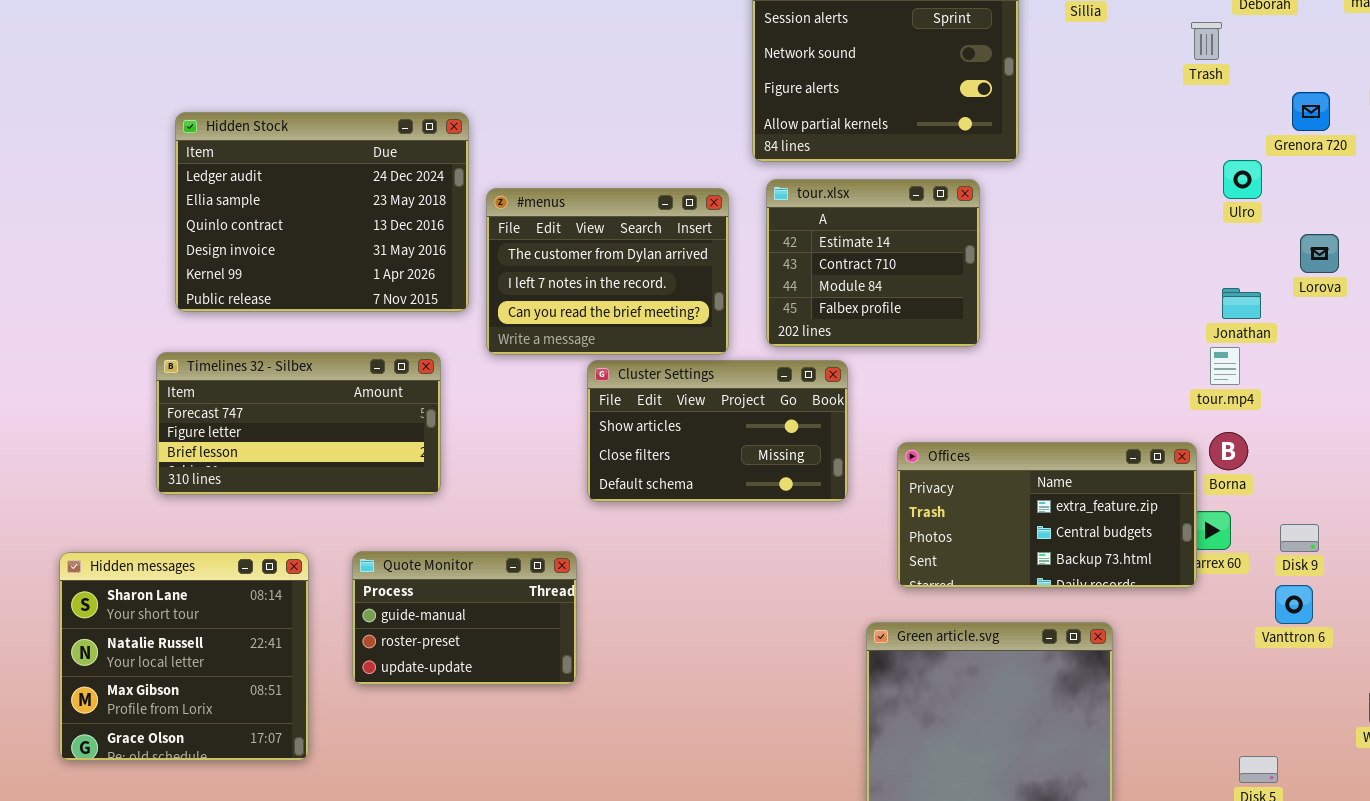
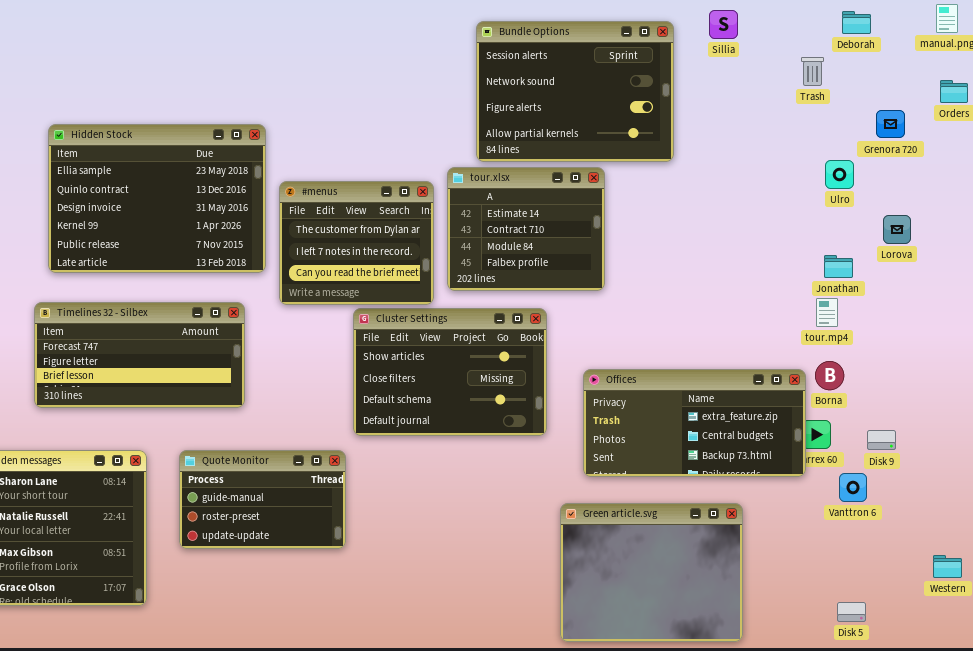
Hidden Stock: [175,112,469,312] -> [48,124,266,273], scrolled down 1 row
tour.xlsx: [766,179,980,347] -> [447,167,605,291], moved
#menus: [486,188,729,355] -> [279,181,434,305], resized
Cluster Settings: [587,360,848,502] -> [353,308,547,436], resized
Vanttron 6: [1275,585,1313,624] -> [839,473,867,502], moved

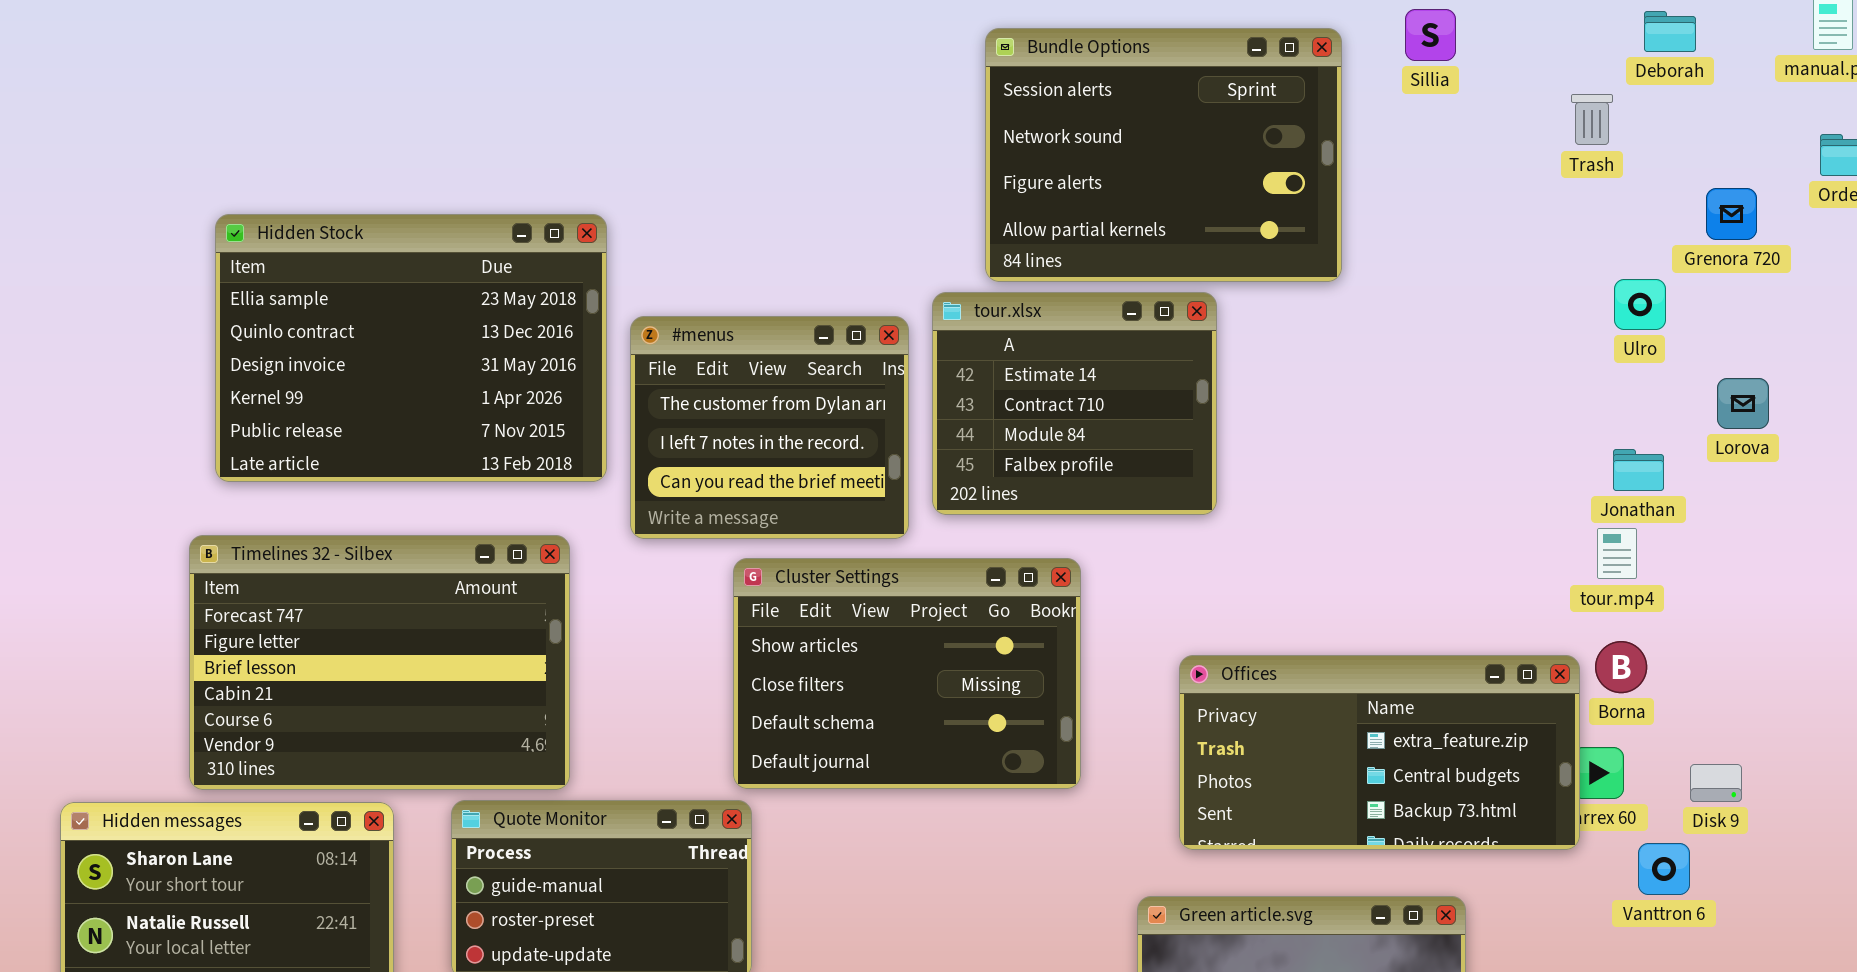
Timelines 32 - Silbex: [34,302,245,408] -> [189,535,570,790], resized
Cluster Settings: [353,308,547,436] -> [733,558,1081,789], moved

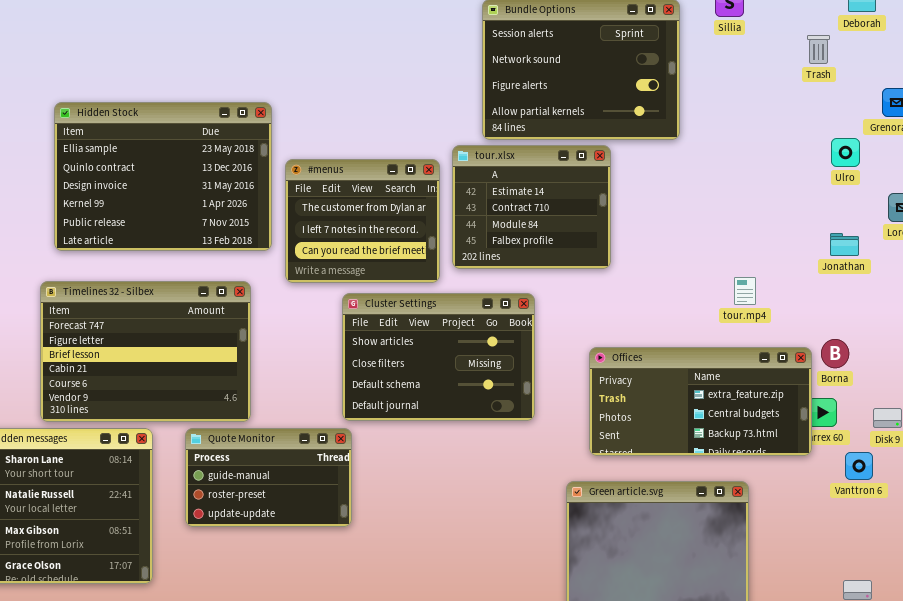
tour.mp4: [1597,528,1637,579] -> [734,277,756,305], moved

